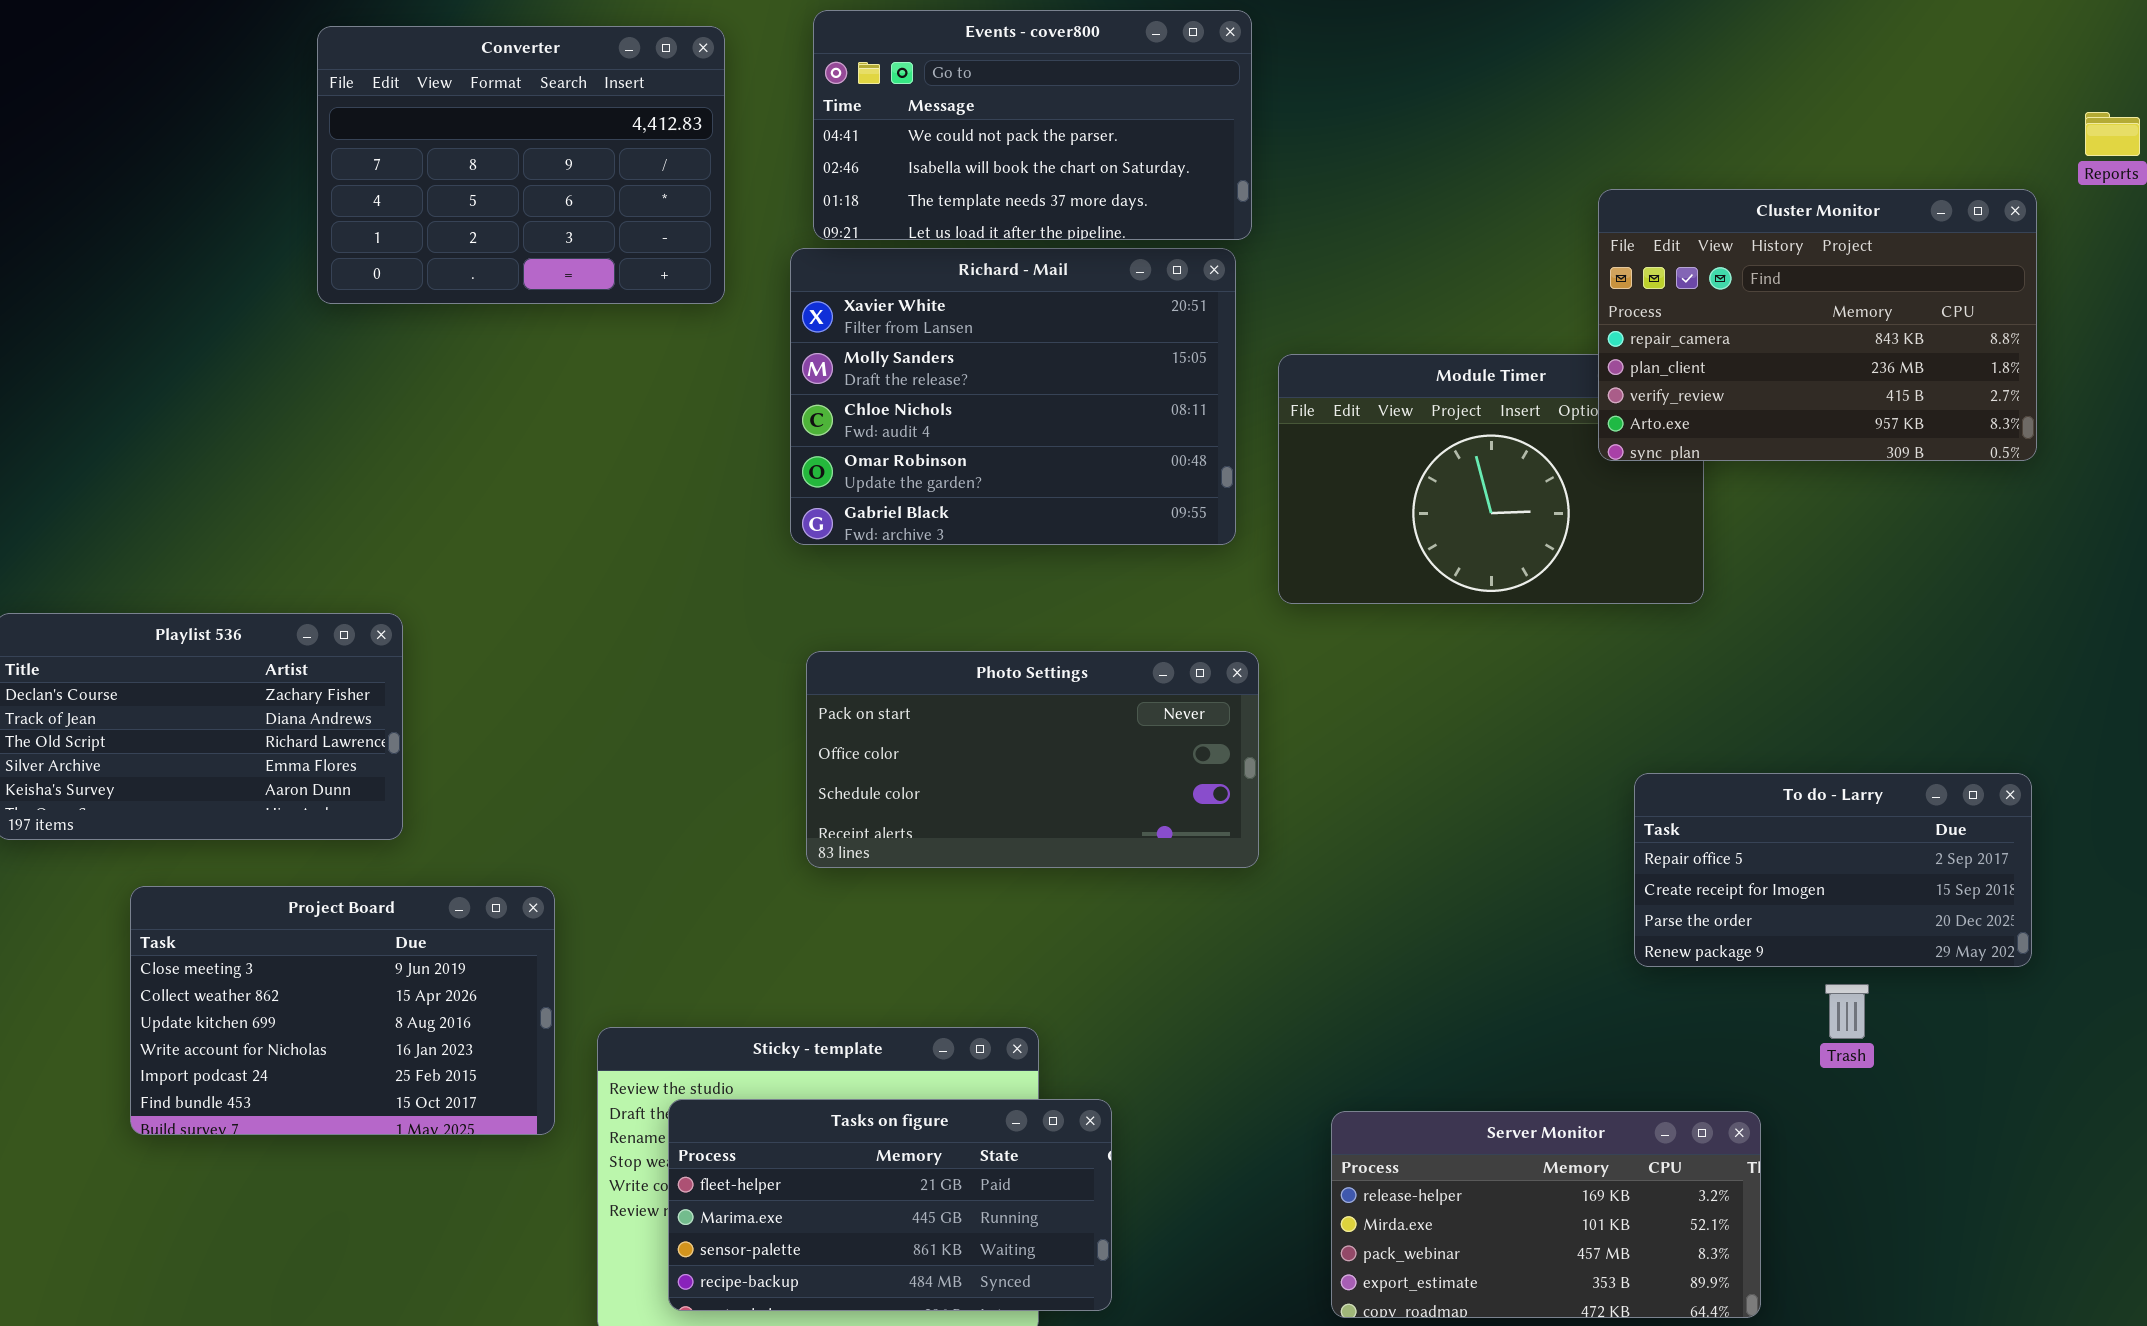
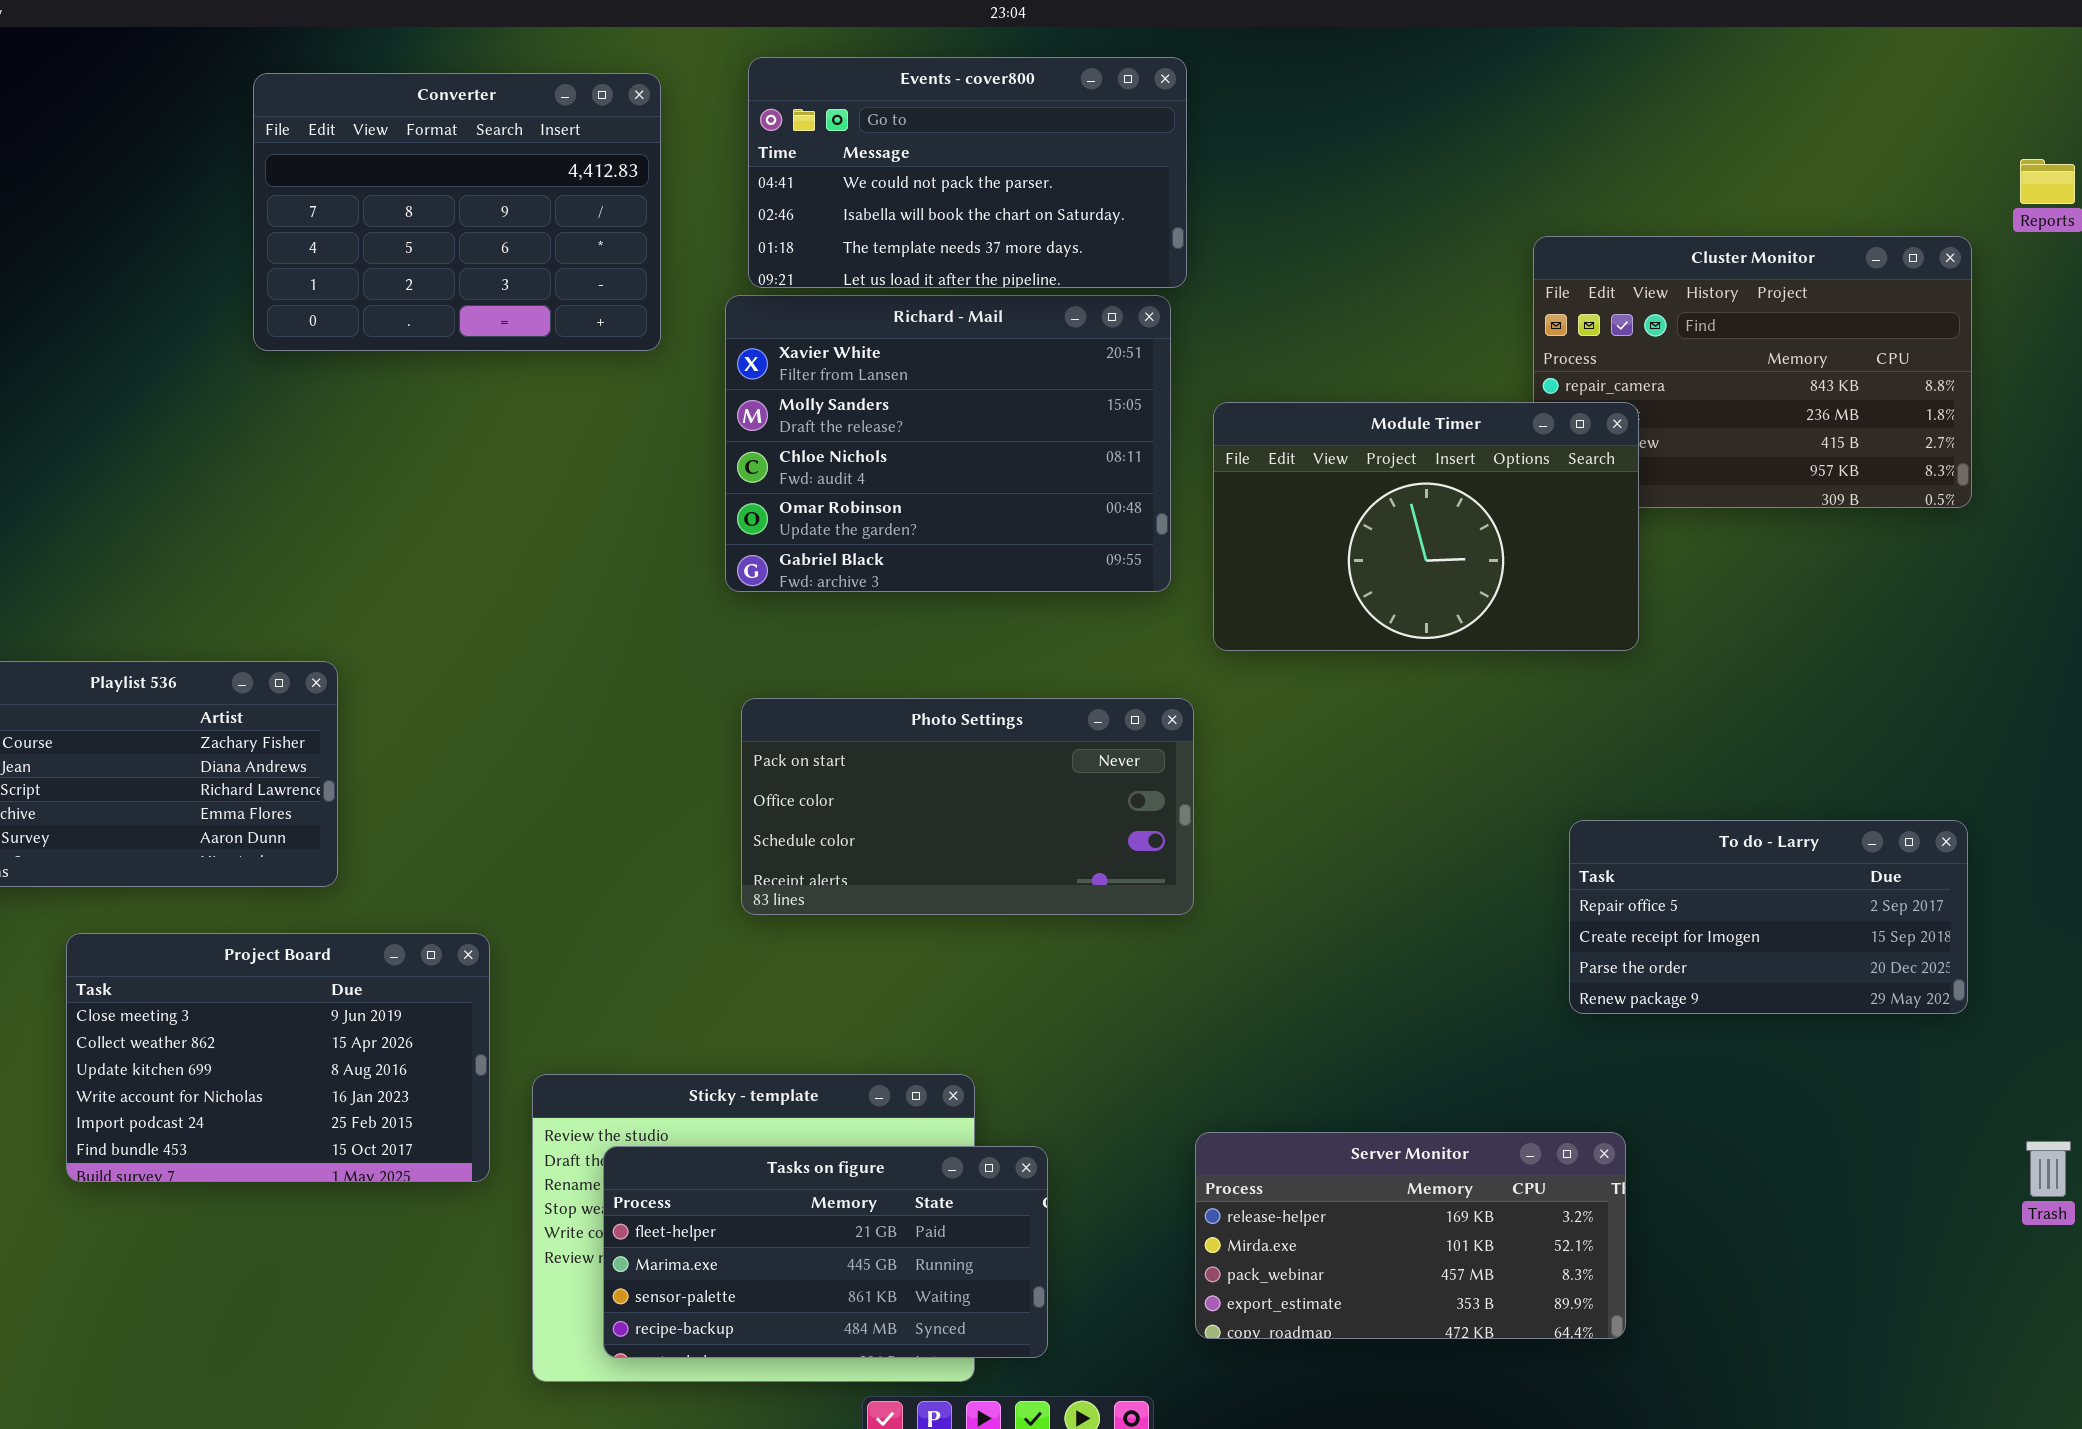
Module Timer: [1278,354,1704,604] -> [1213,402,1639,651], raised
Trash: [1825,984,1869,1039] -> [2026,1141,2071,1197], moved
Server Monitor: [1331,1111,1761,1318] -> [1195,1132,1626,1339], moved

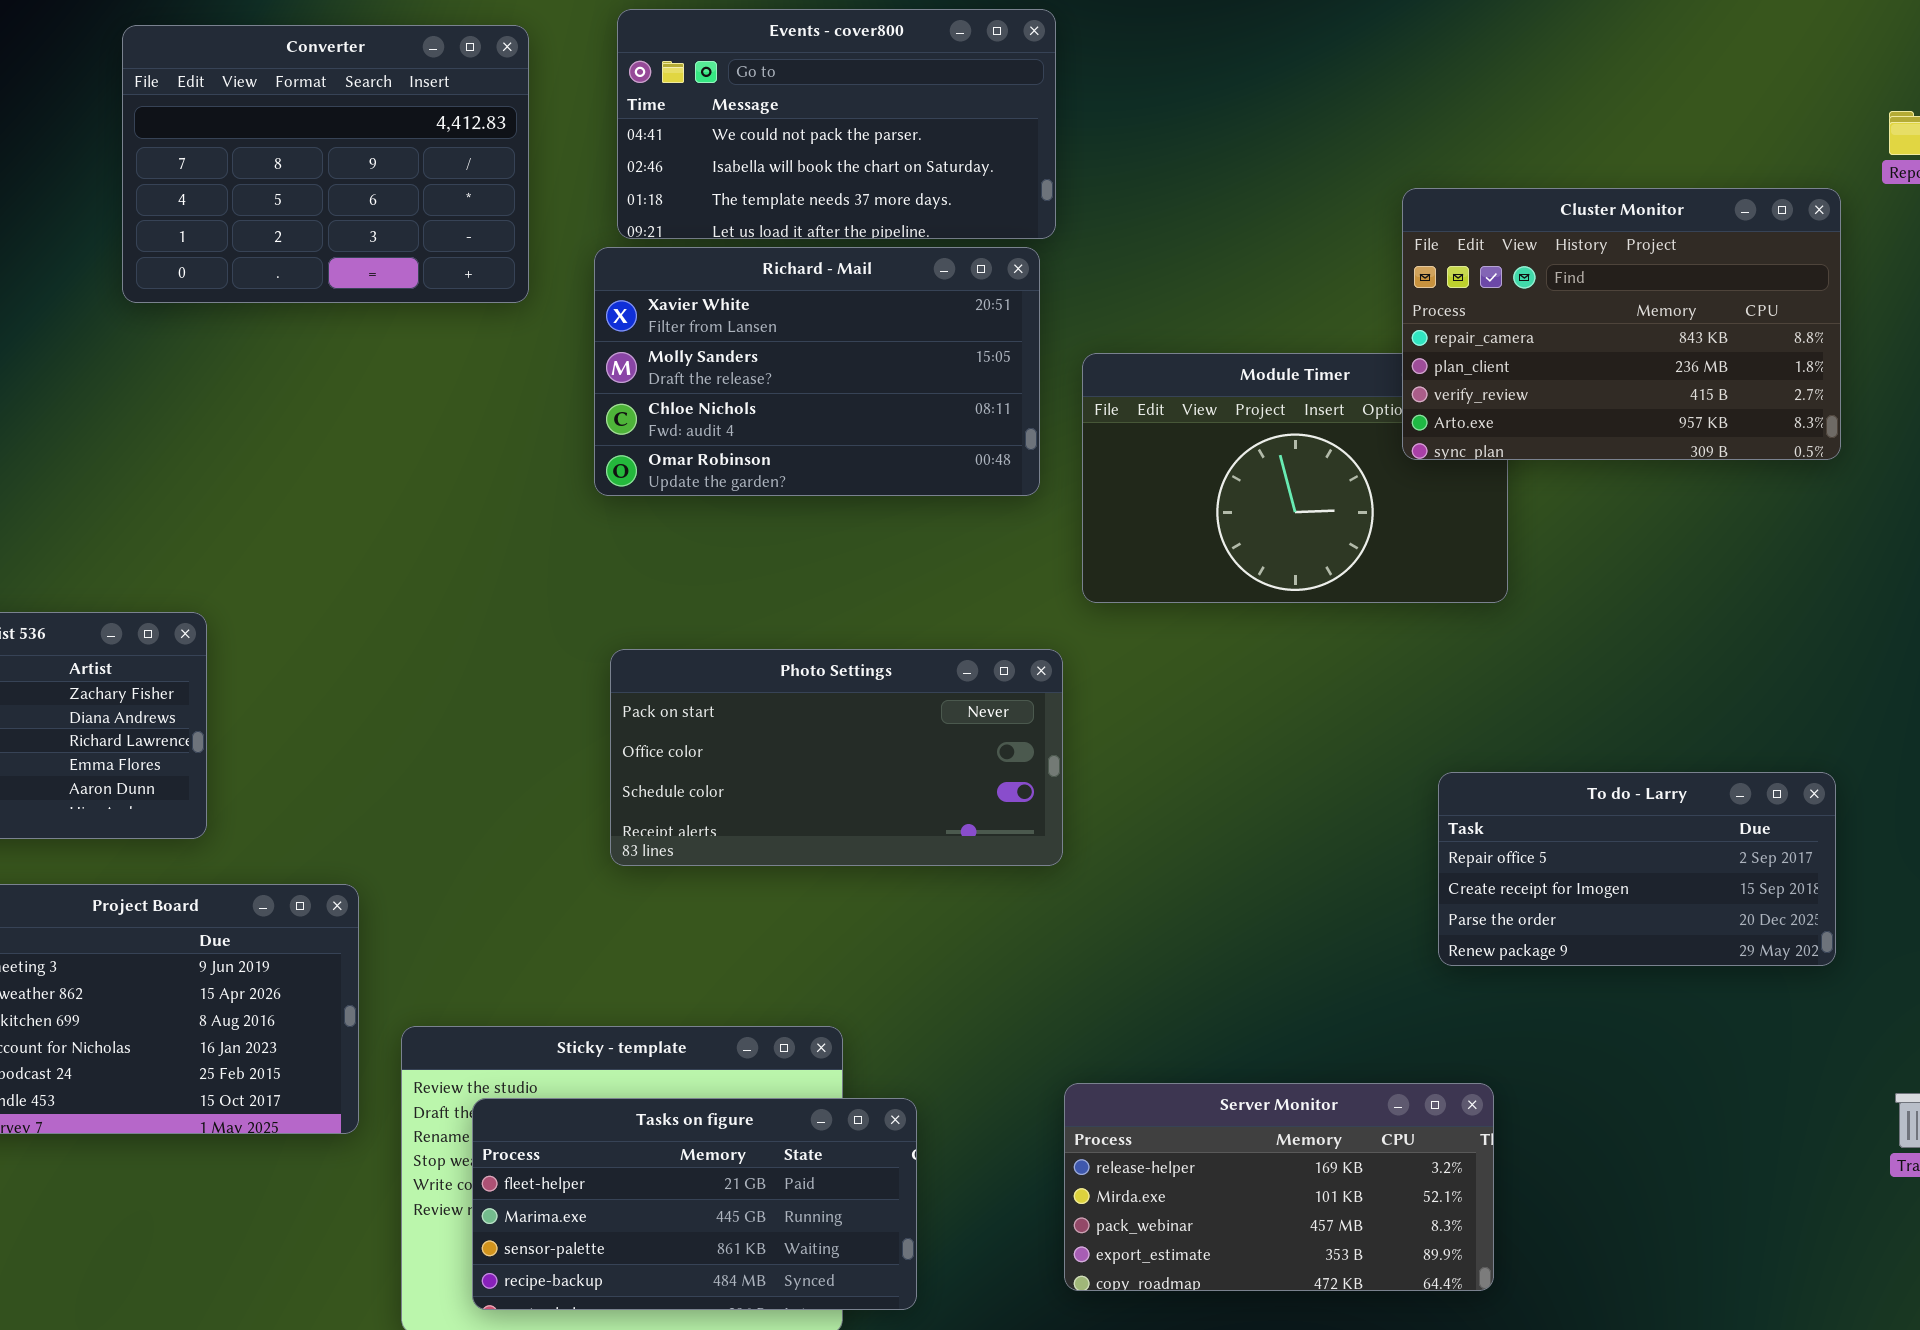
Cluster Monitor: [1533,236,1972,508] -> [1402,188,1841,460], raised
Richard - Mail: [725,295,1171,592] -> [594,247,1040,496], resized

